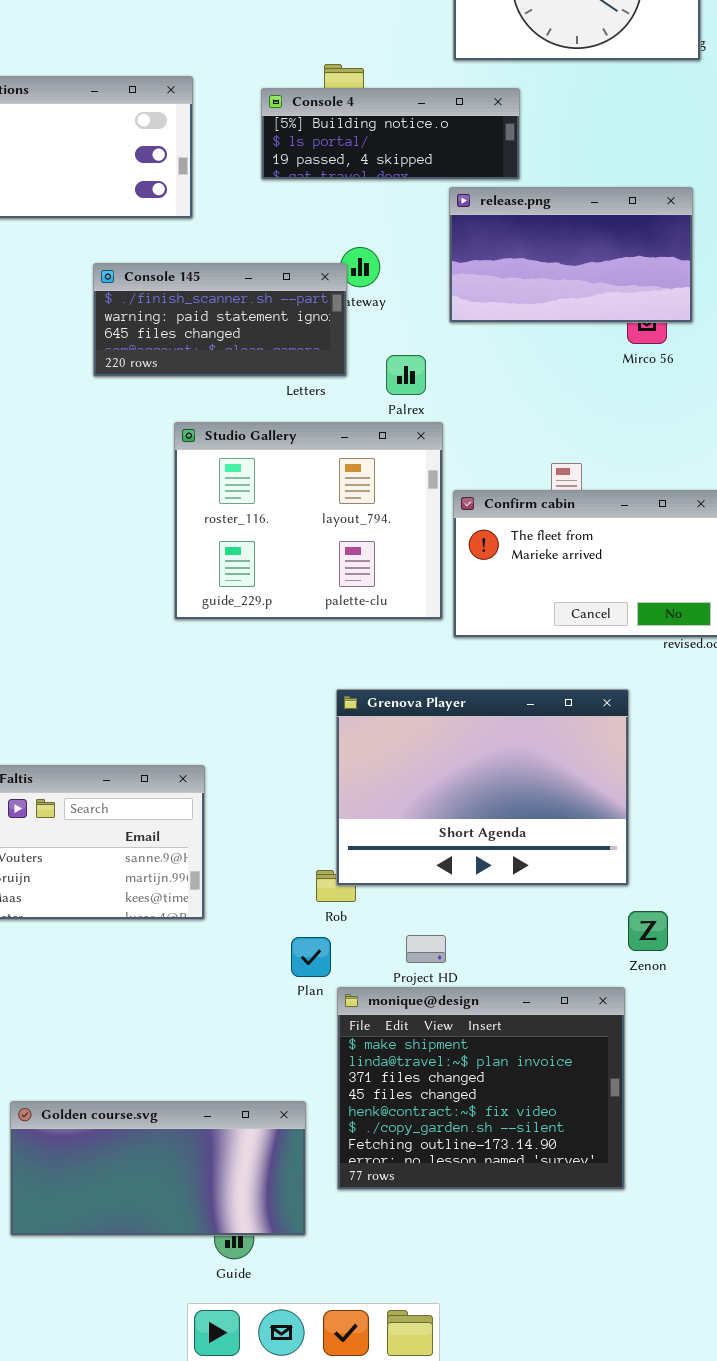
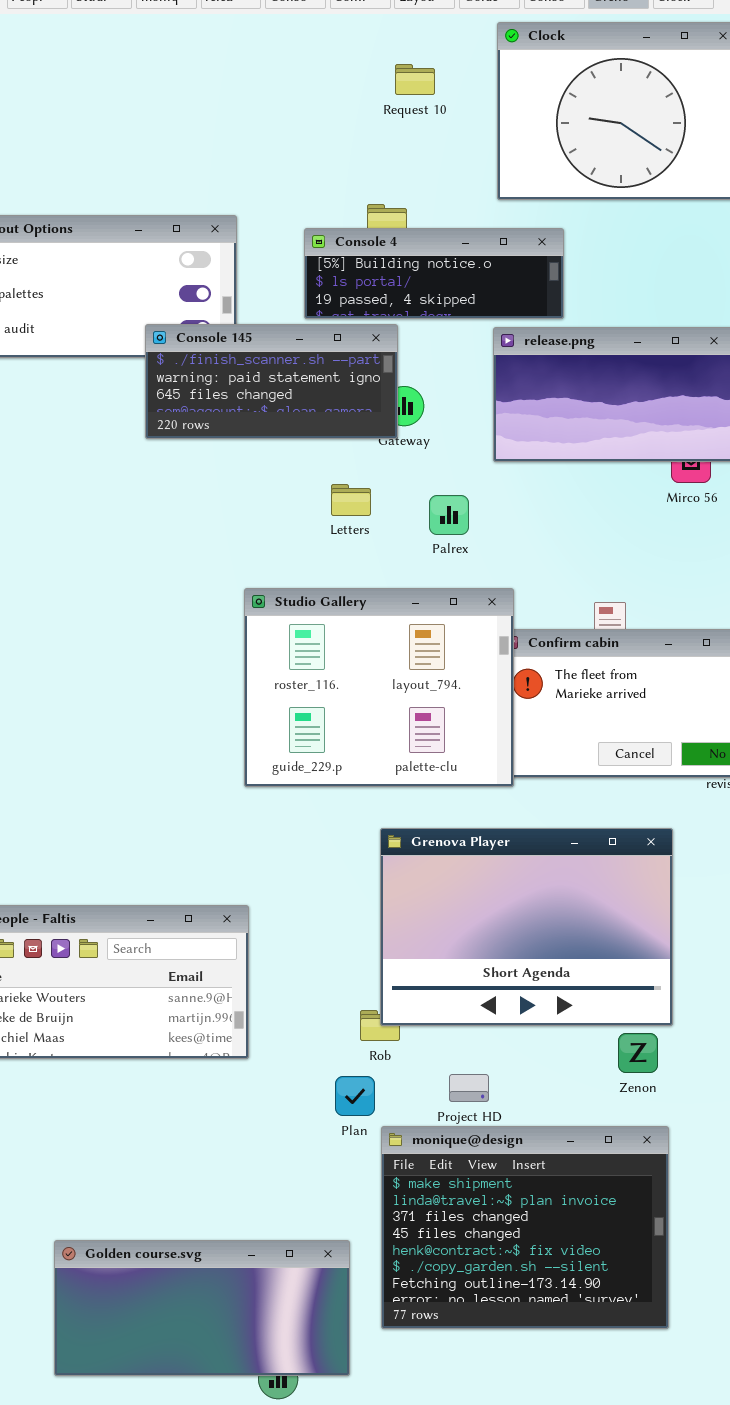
Console 145: [93,263,347,377] -> [145,324,398,439], moved
Studio Gallery: [174,422,443,620] -> [244,588,514,787], moved
Zenon: [628,911,668,951] -> [618,1033,658,1073], moved

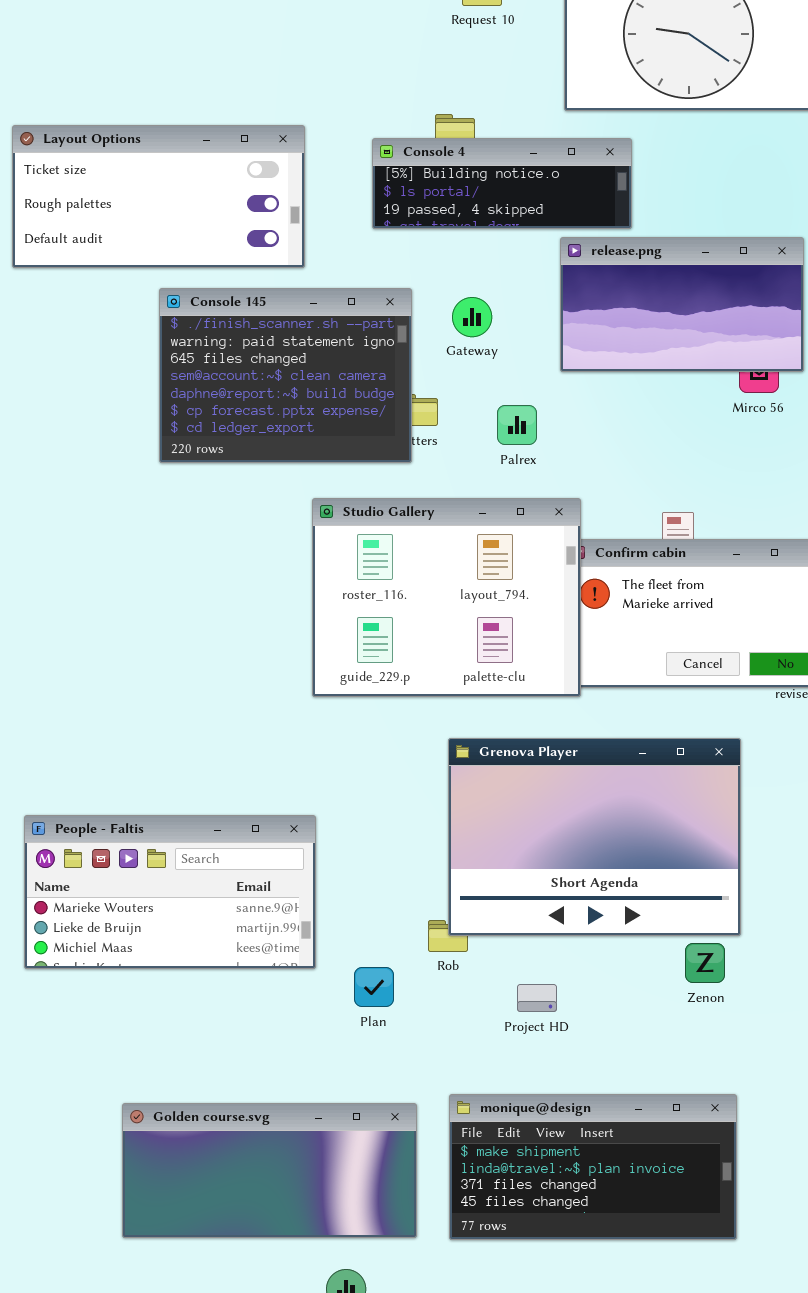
Console 145: [145,324,398,439] -> [159,288,412,463], moved, resized
Plan: [335,1076,375,1116] -> [354,967,394,1007], moved
monique@design: [381,1126,669,1329] -> [449,1094,737,1240], resized
Golden course.svg: [54,1240,350,1376] -> [122,1103,417,1238], moved

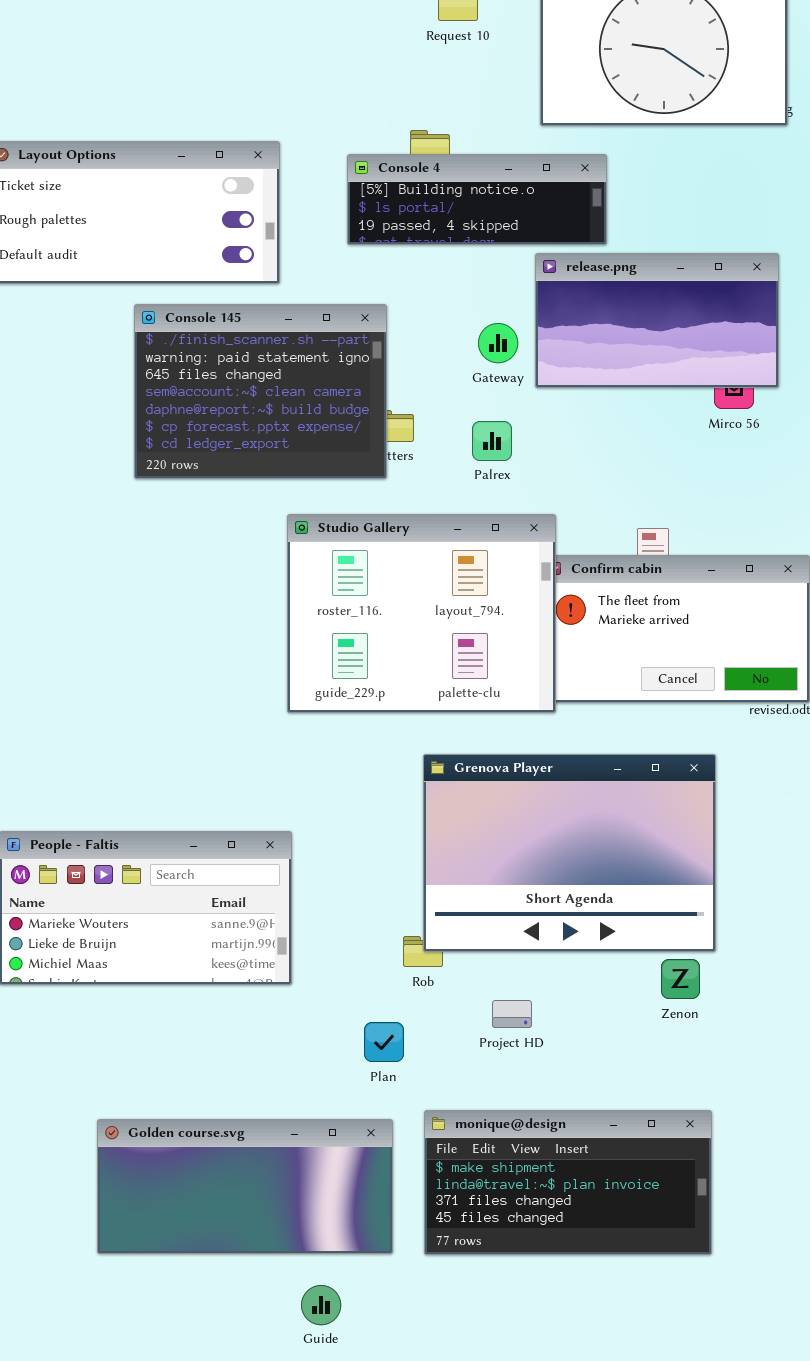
Gateway: [452,297,492,337] -> [478,323,518,363], moved
Plan: [354,967,394,1007] -> [364,1022,404,1062], moved

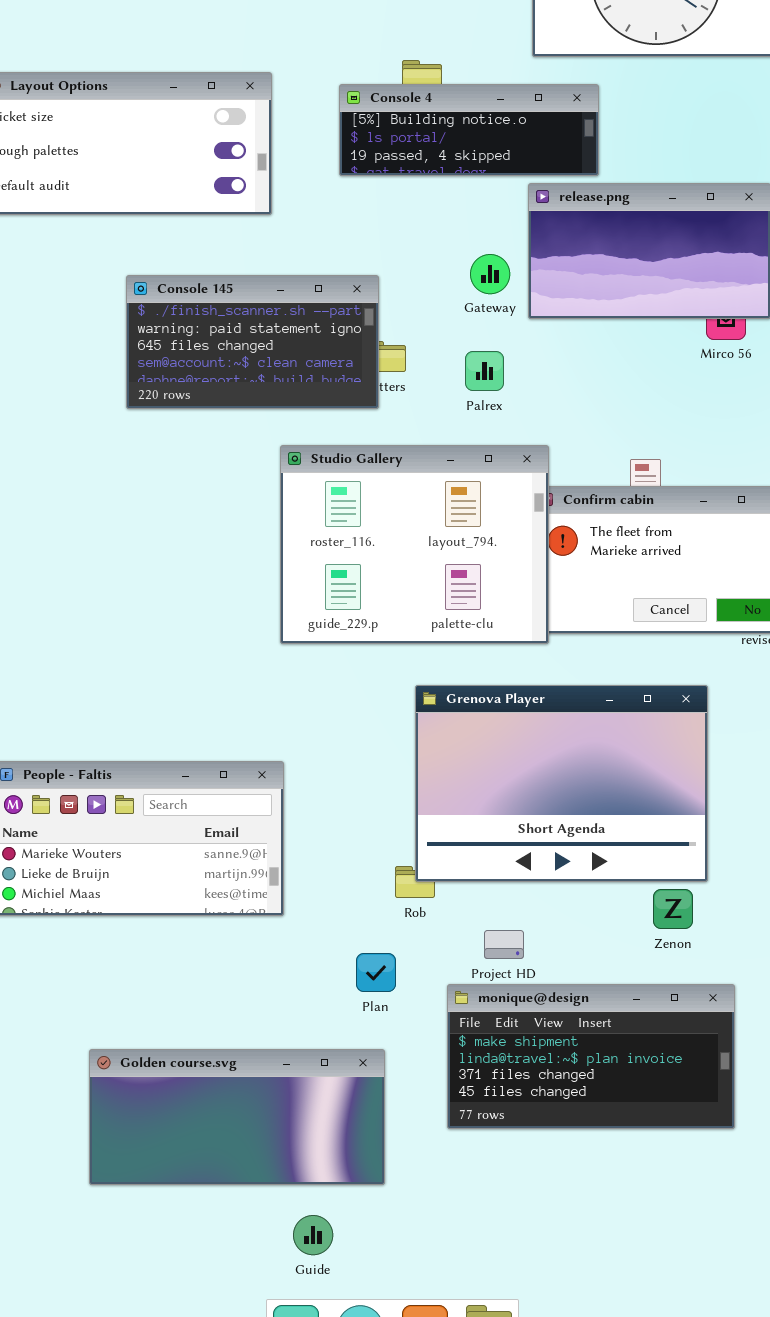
Console 145: [134,304,387,479] -> [126,275,379,409], resized
monique@design: [424,1110,712,1255] -> [447,984,735,1129], moved

